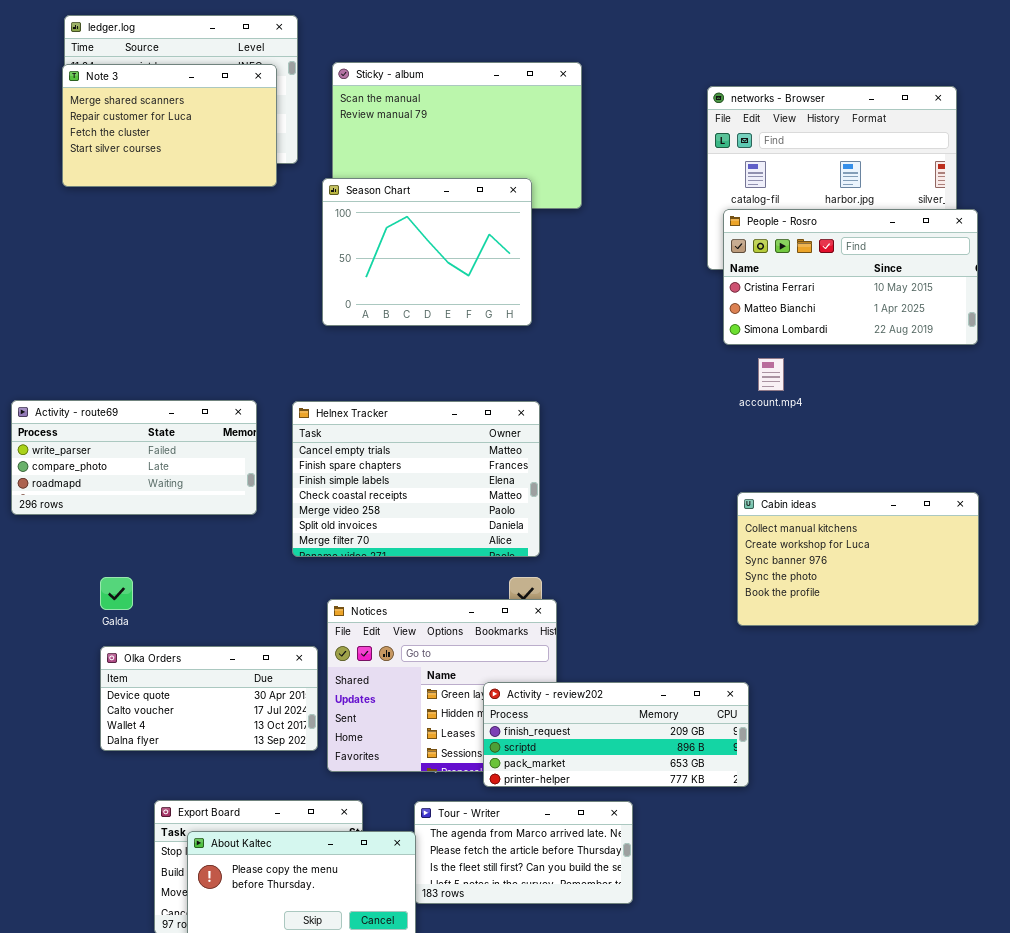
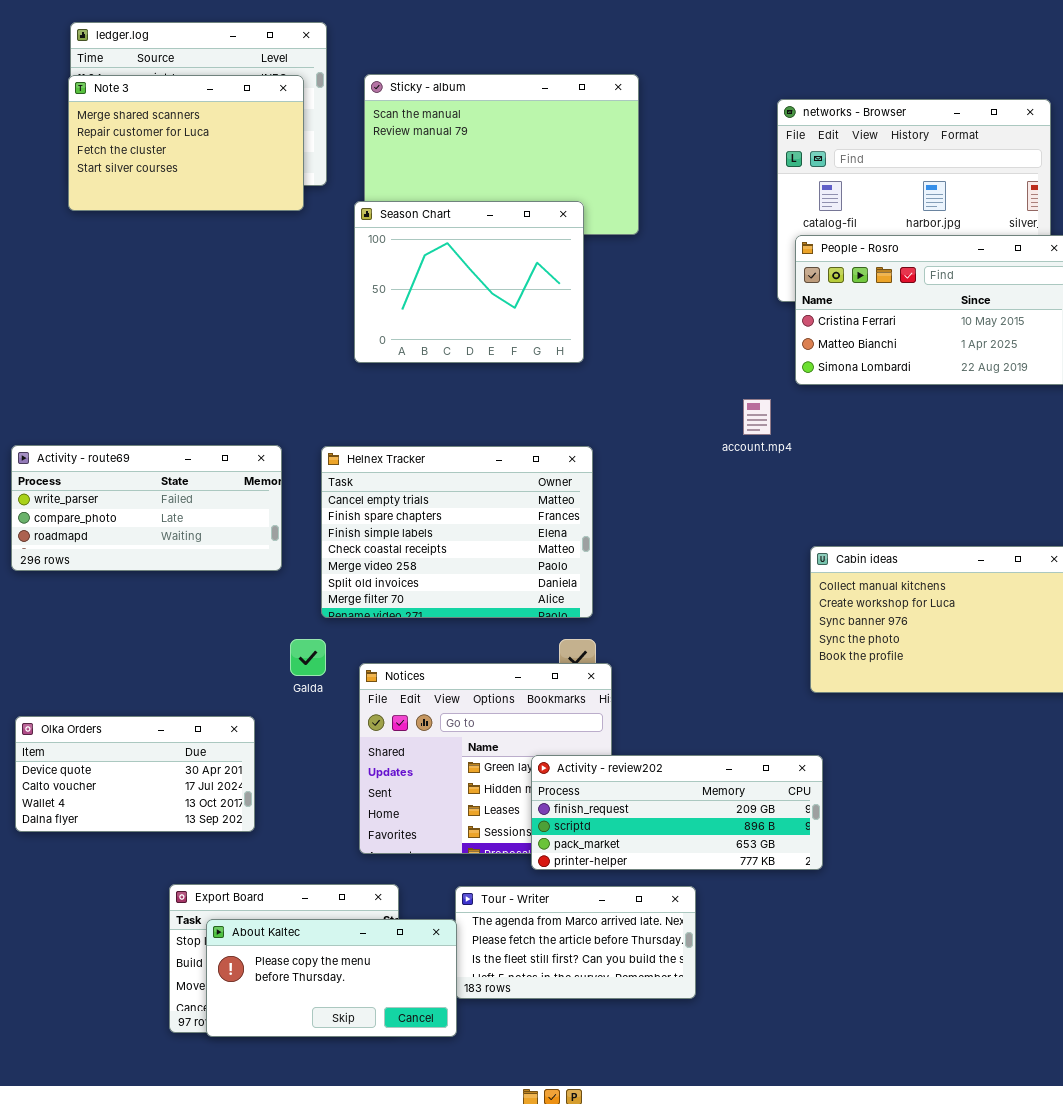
account.mp4: [758,358,784,391] -> [743,399,771,435], moved
Galda: [100,577,133,610] -> [290,639,326,676], moved
Olka Orders: [100,646,318,751] -> [15,716,255,832], moved

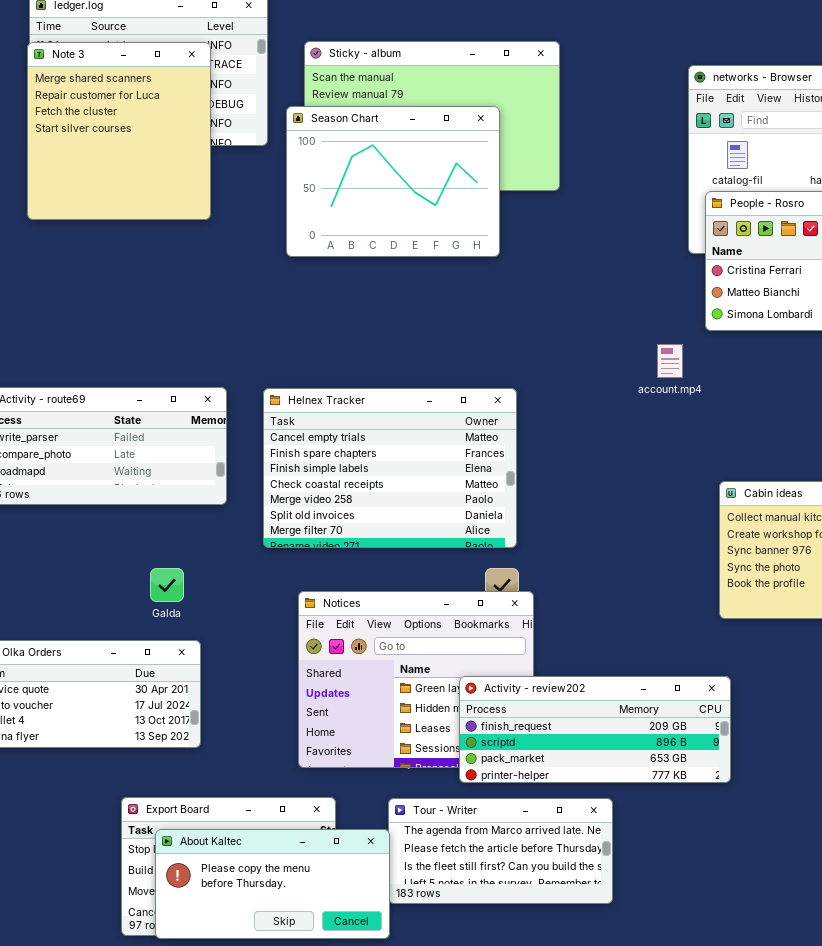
Note 3: [68,75,304,211] -> [27,42,211,220], resized
Season Chart: [354,201,584,363] -> [286,106,500,257], moved
Galda: [290,639,326,676] -> [150,568,184,602], moved

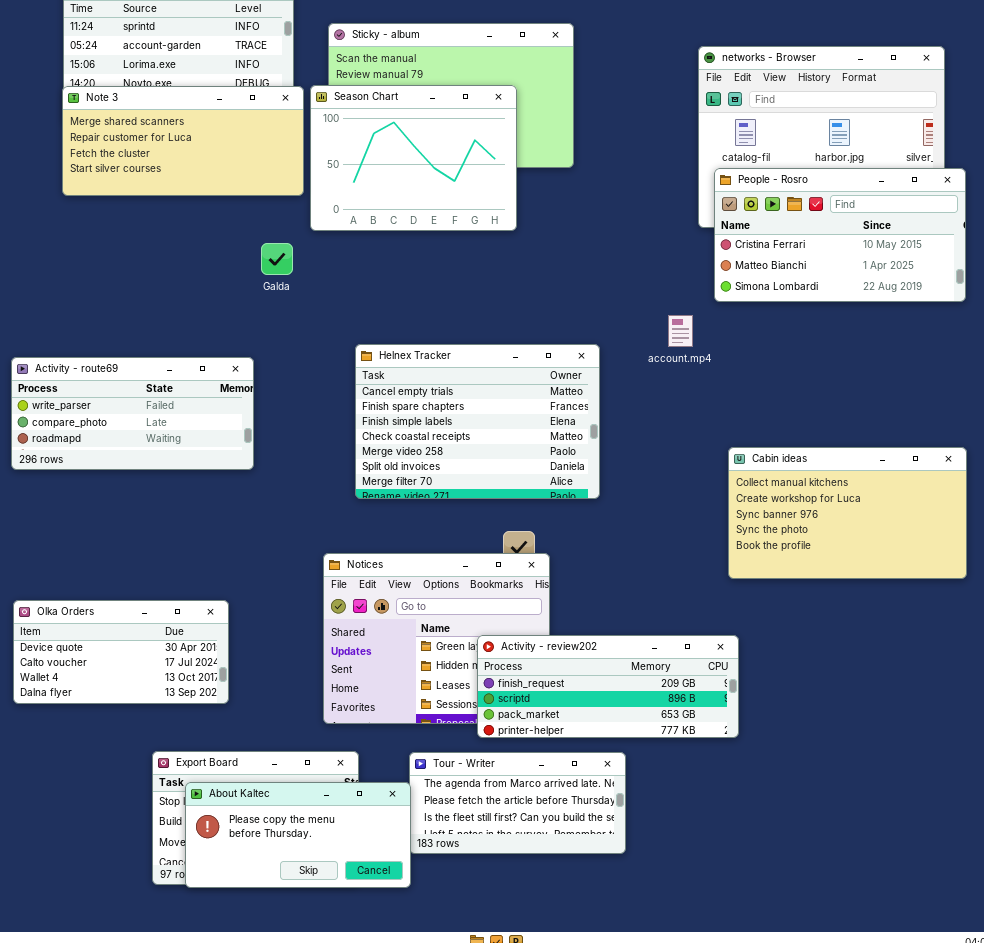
Note 3: [27,42,211,220] -> [62,86,304,196], resized
Helnex Tracker: [263,388,517,548] -> [355,344,600,499], moved
Galda: [150,568,184,602] -> [261,243,293,275], moved

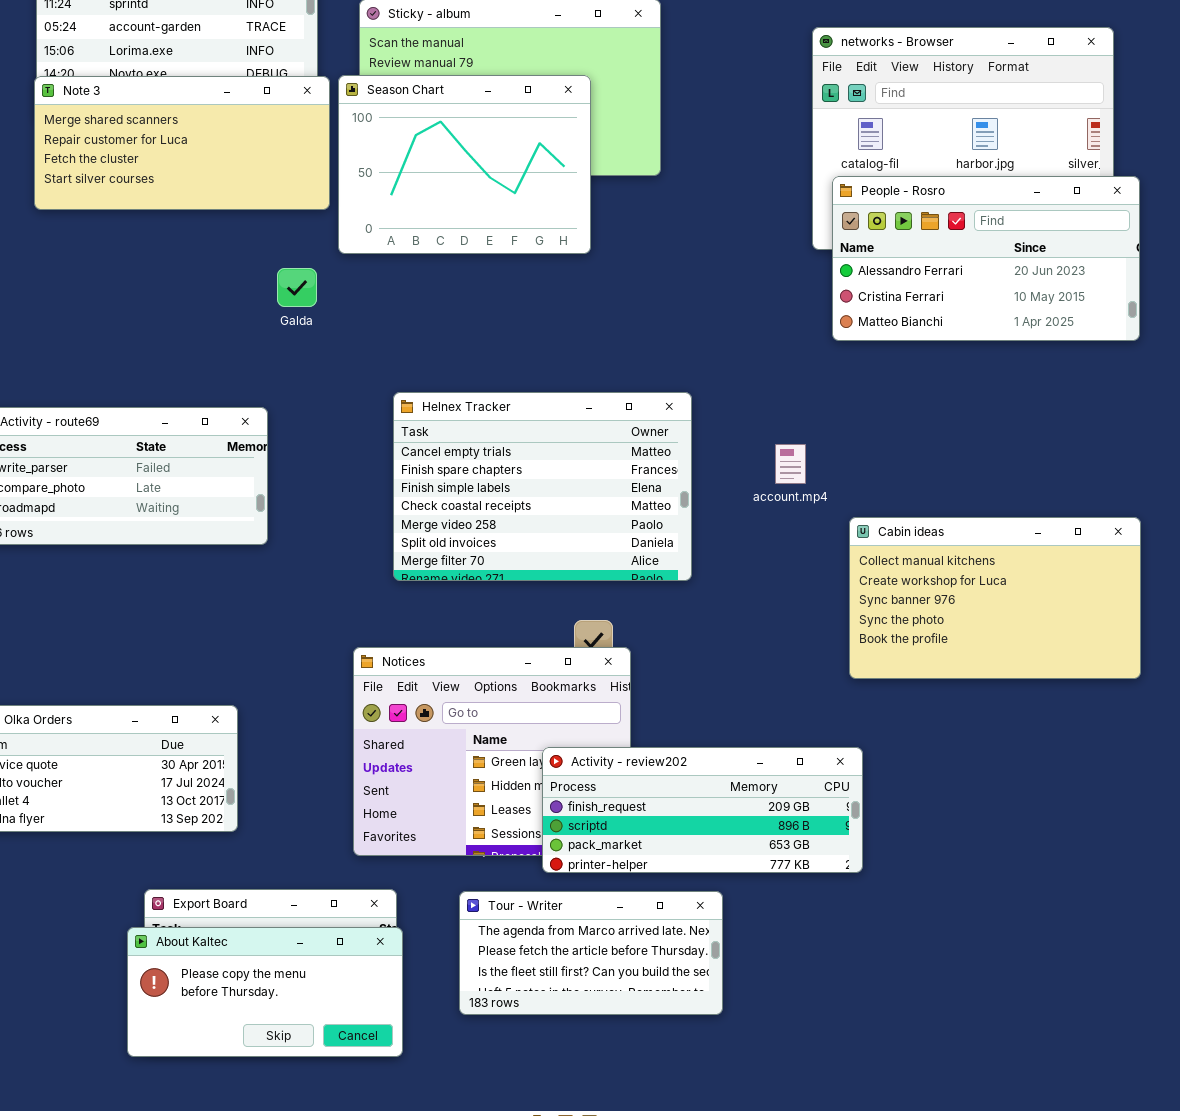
People - Rosro: [714,168,966,302] -> [832,176,1140,341], scrolled up 1 row
account.mp4: [668,315,693,347] -> [775,444,806,484], moved
About Kaltec: [185,782,411,888] -> [127,927,403,1057], moved

